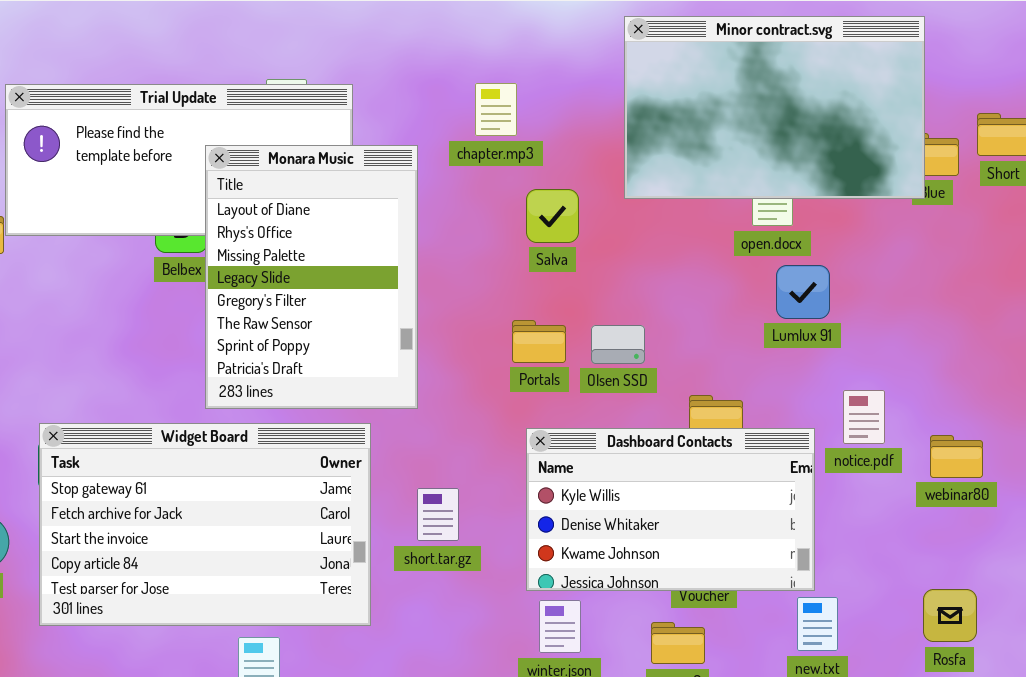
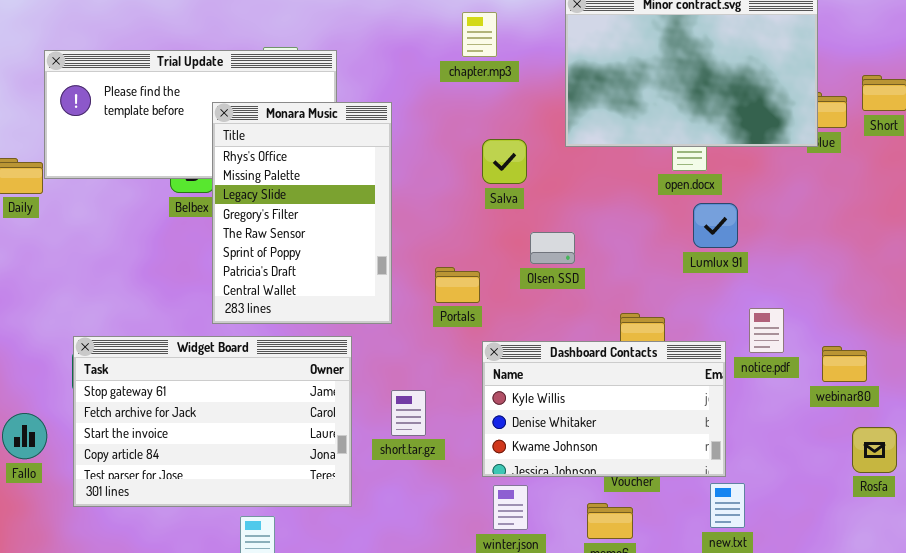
chapter.mp3: [475,83,517,136] -> [462,12,497,57], moved
Monara Music: [205,145,418,409] -> [212,102,392,324], scrolled down 1 row
Portals: [512,320,566,363] -> [435,267,480,303], moved
Olsen SSD: [591,325,645,364] -> [530,232,575,264], moved
Rosfa: [923,589,977,642] -> [852,427,897,473], moved

